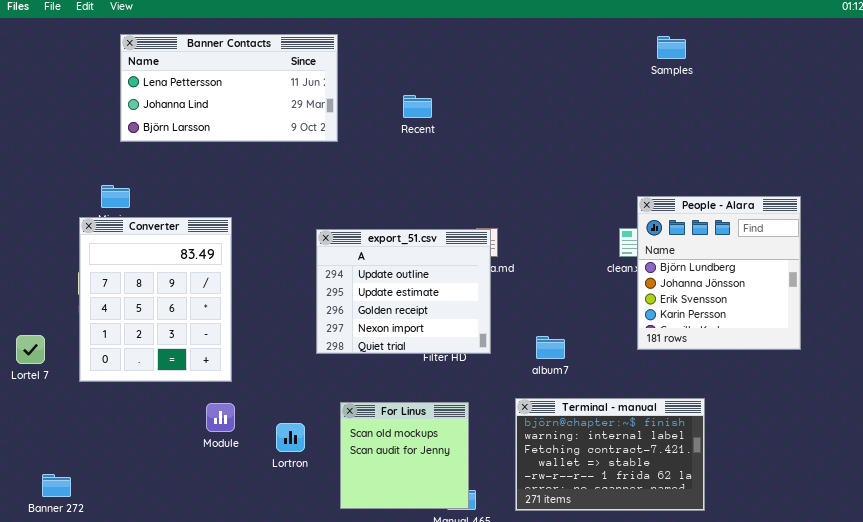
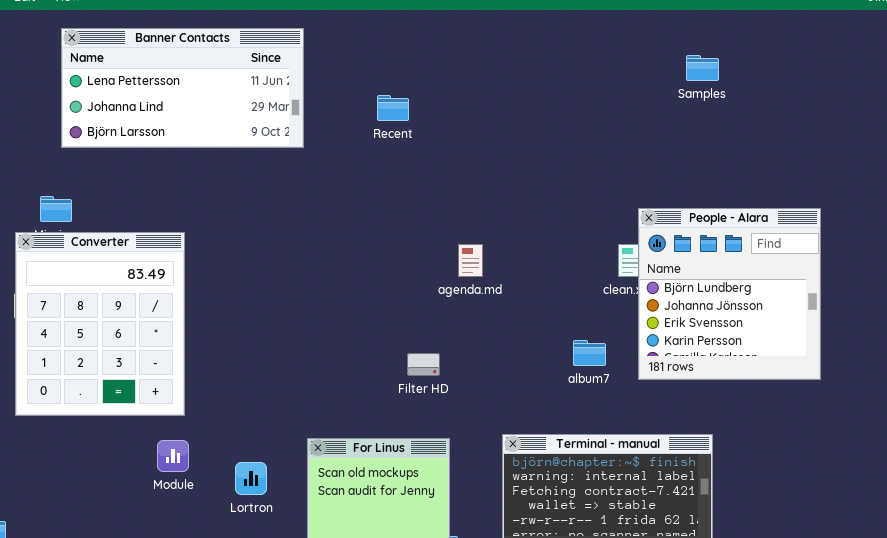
Samples: [657,36,686,59] -> [686,55,719,81], moved
export_51.csv: [316,229,491,354] -> none, closed
album7: [536,336,565,359] -> [573,340,606,366], moved

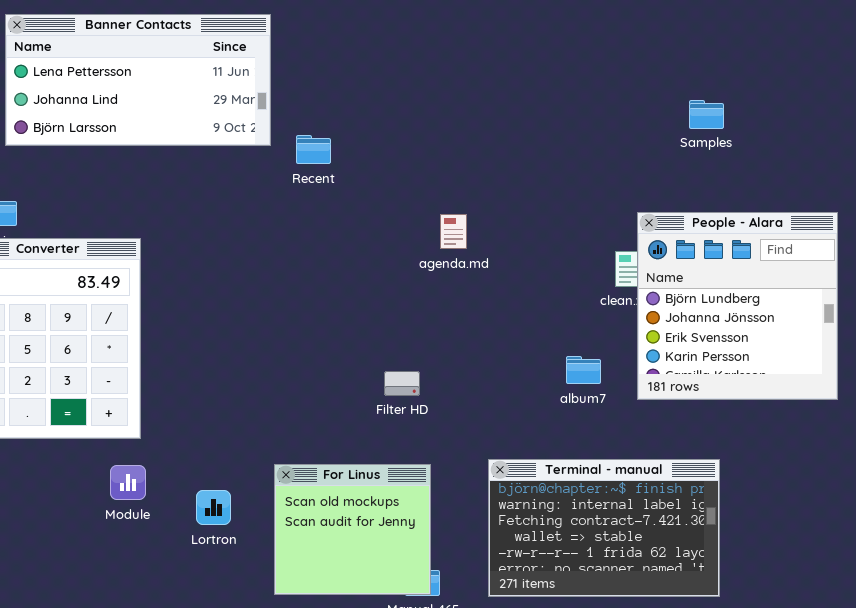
Samples: [686,55,719,81] -> [689,100,724,129], moved
Recent: [377,95,409,121] -> [296,135,331,164], moved
agenda.md: [458,244,483,277] -> [440,214,467,249], moved

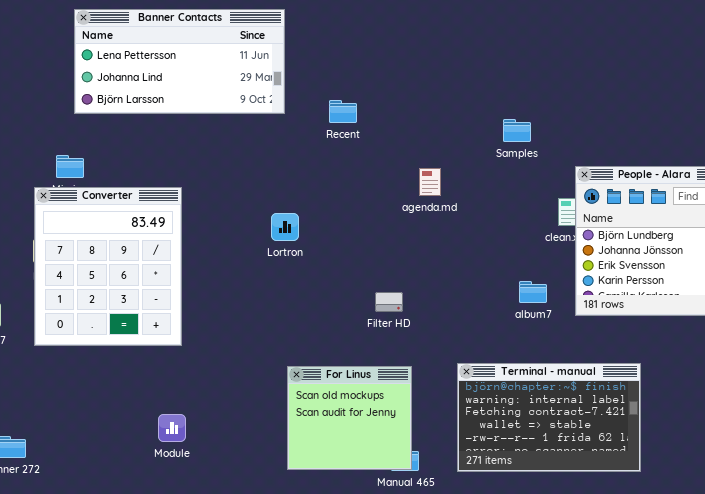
Samples: [689,100,724,129] -> [503,119,531,142], moved
Recent: [296,135,331,164] -> [329,100,357,123], moved
Module: [110,465,146,500] -> [158,414,186,442], moved
Lortron: [196,490,231,525] -> [271,213,299,241], moved

